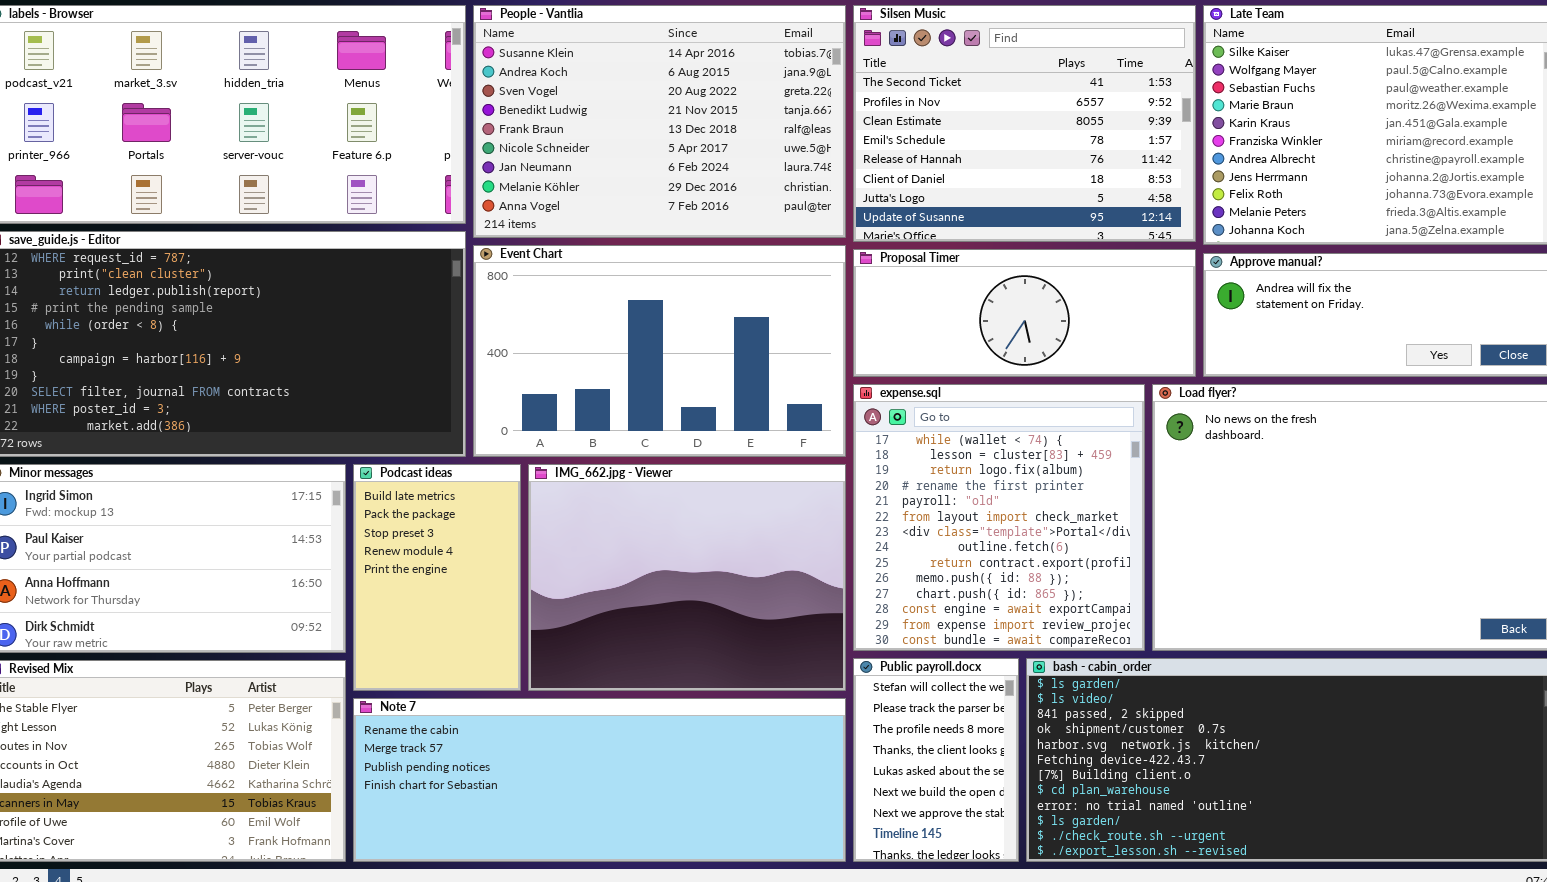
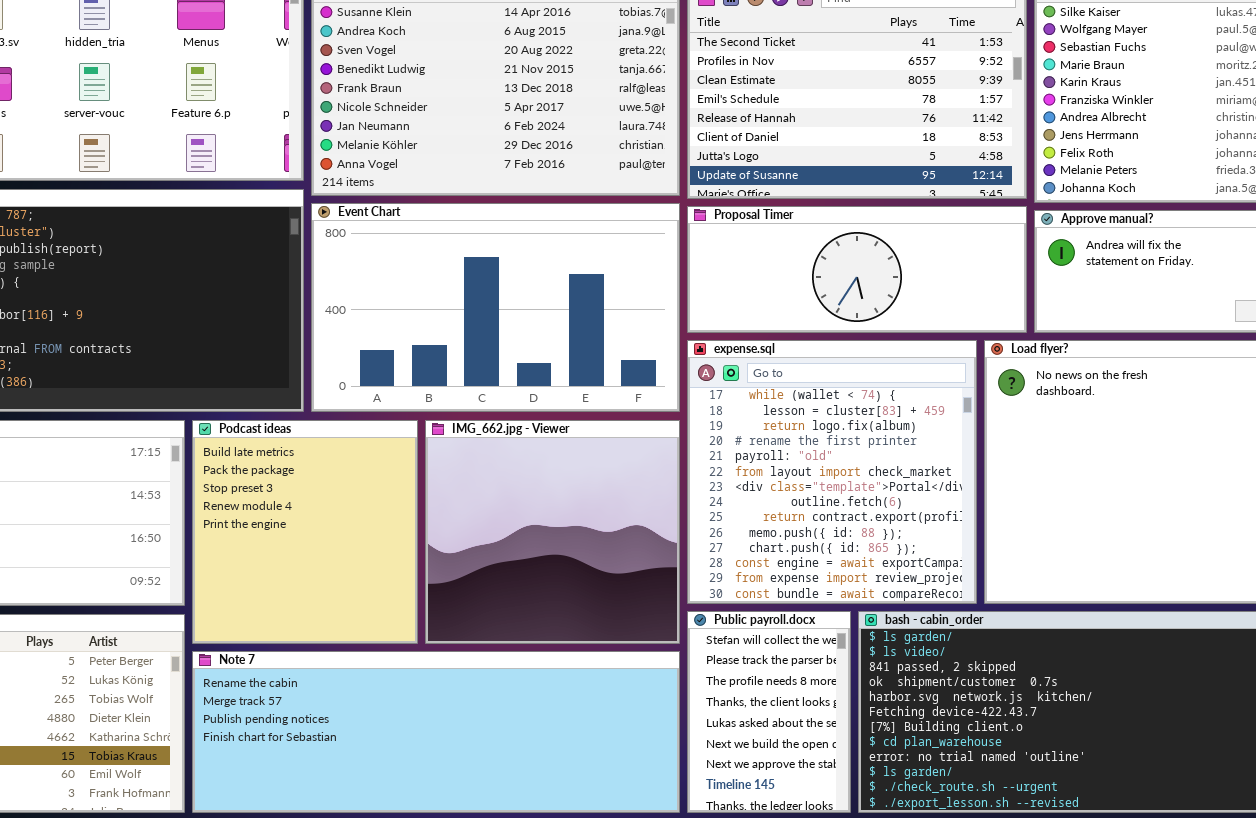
Podcast ideas: [353,464,521,691] -> [192,420,418,644], resized
IMG_662.jpg - Viewer: [528,464,846,691] -> [425,420,680,644], resized

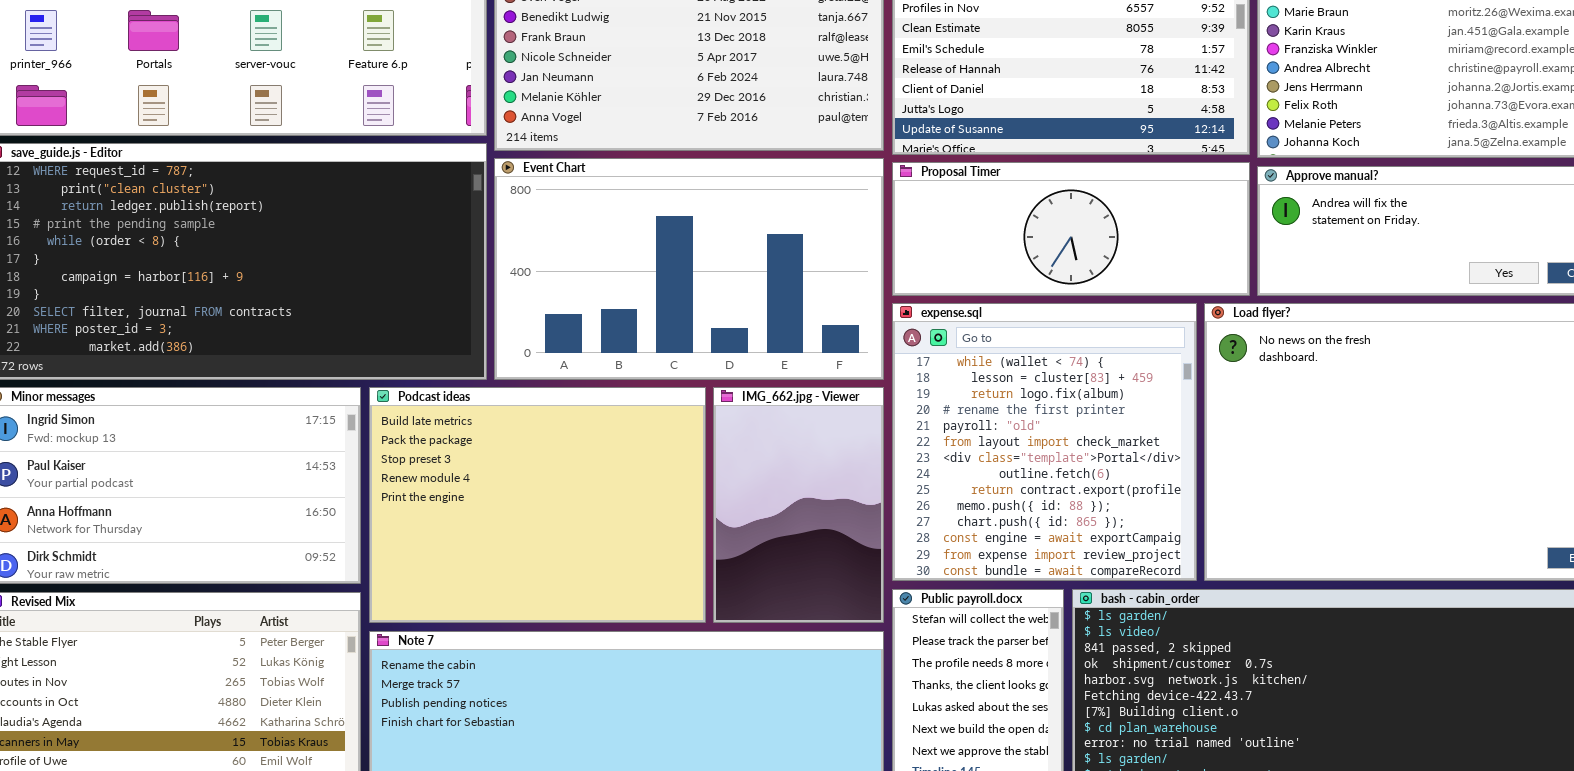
Podcast ideas: [192,420,418,644] -> [369,387,706,623], resized
IMG_662.jpg - Viewer: [425,420,680,644] -> [713,387,884,623], resized

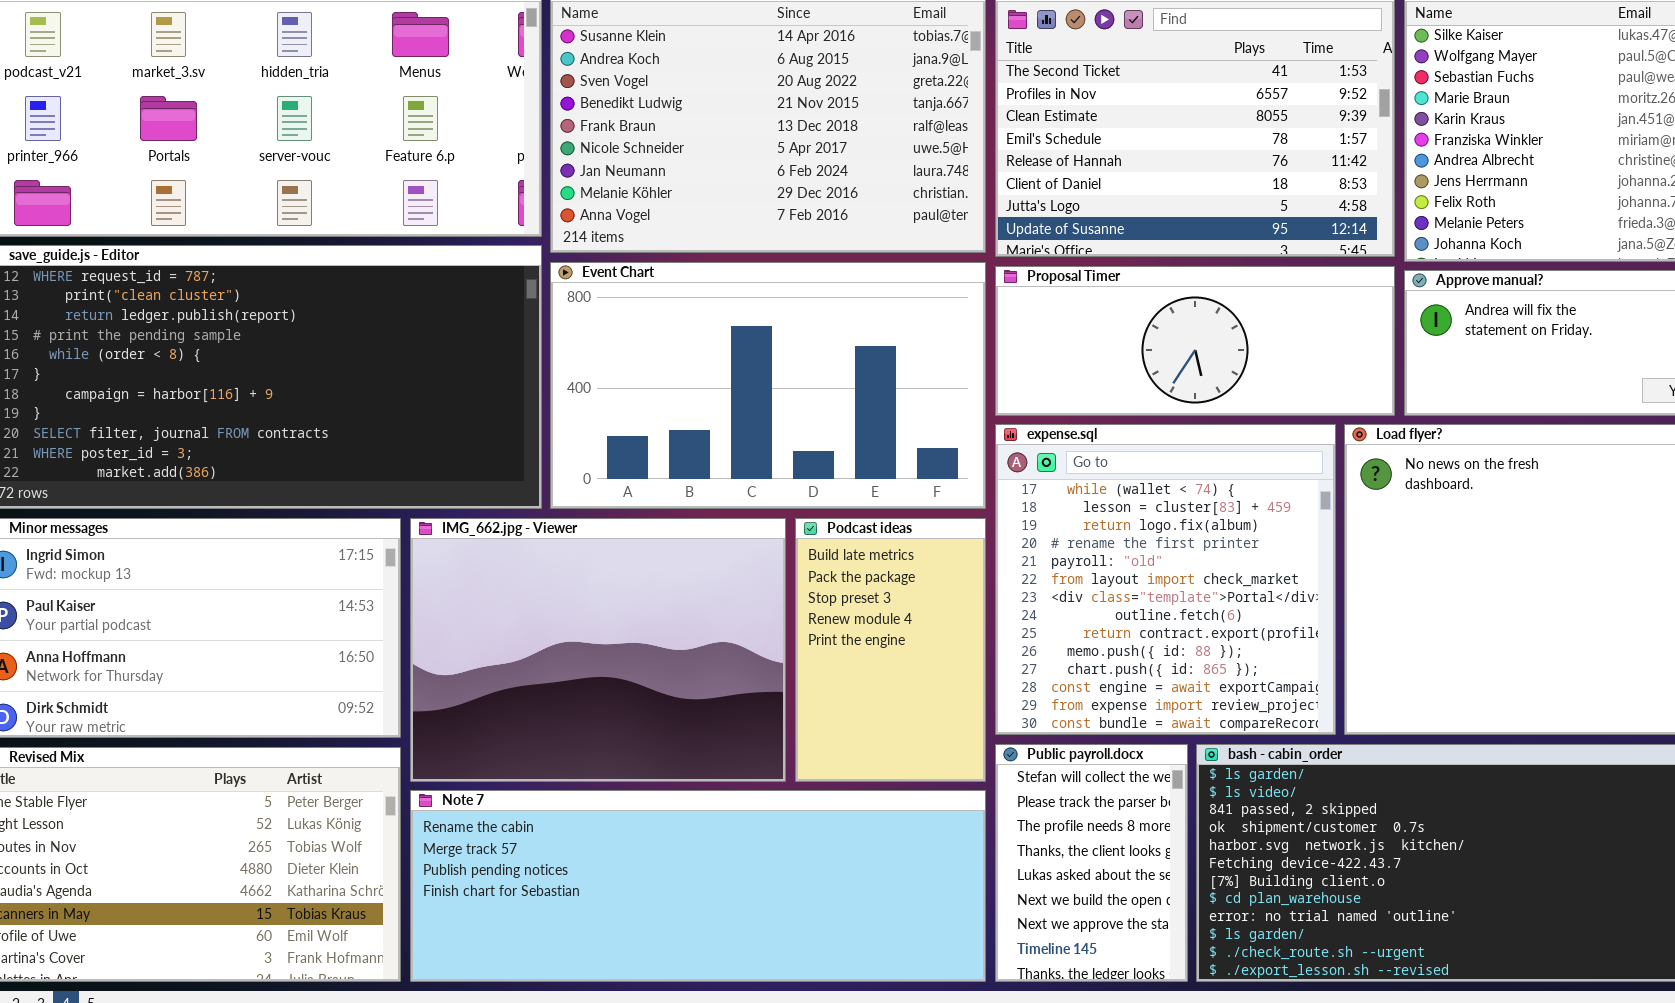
Podcast ideas: [369,387,706,623] -> [795,518,986,782], moved, resized
IMG_662.jpg - Viewer: [713,387,884,623] -> [410,518,786,782], moved, resized

